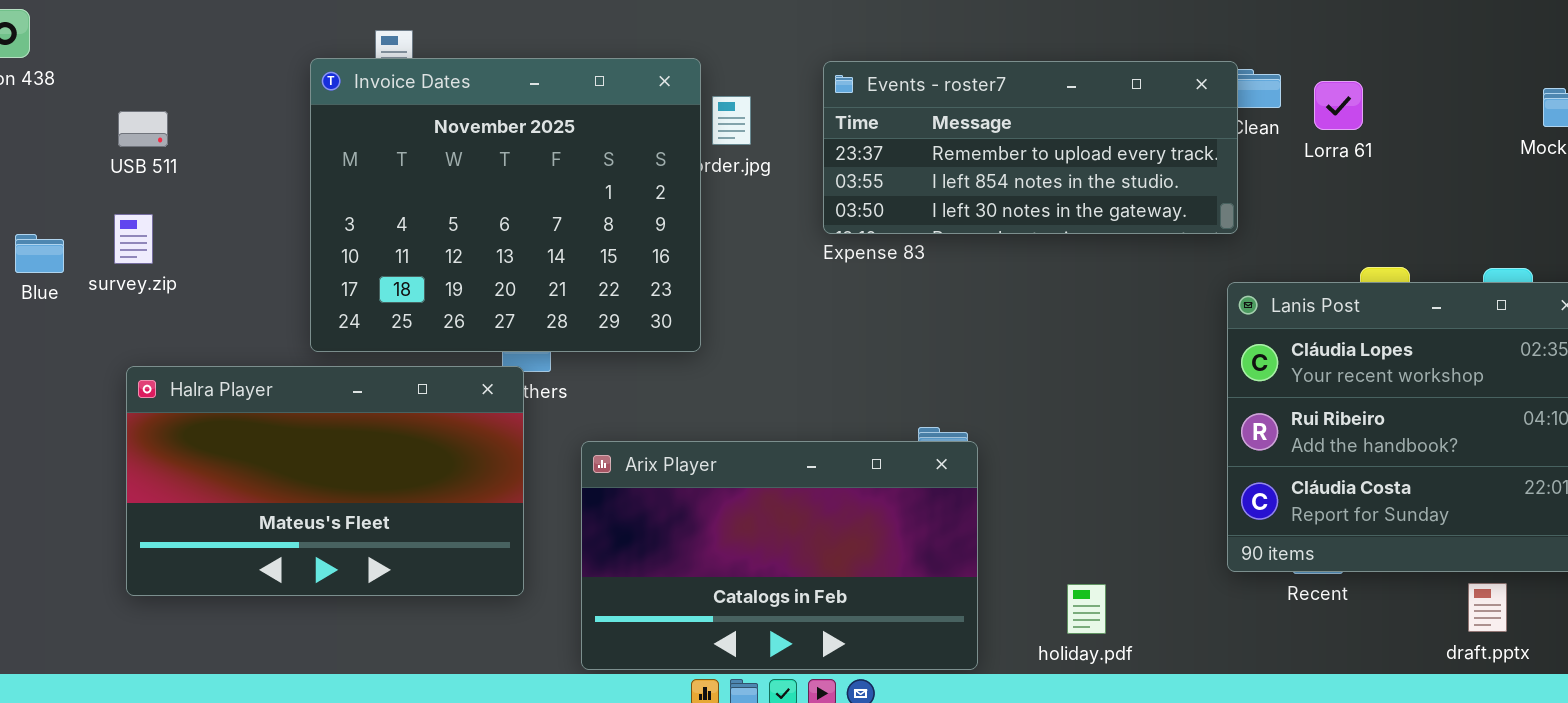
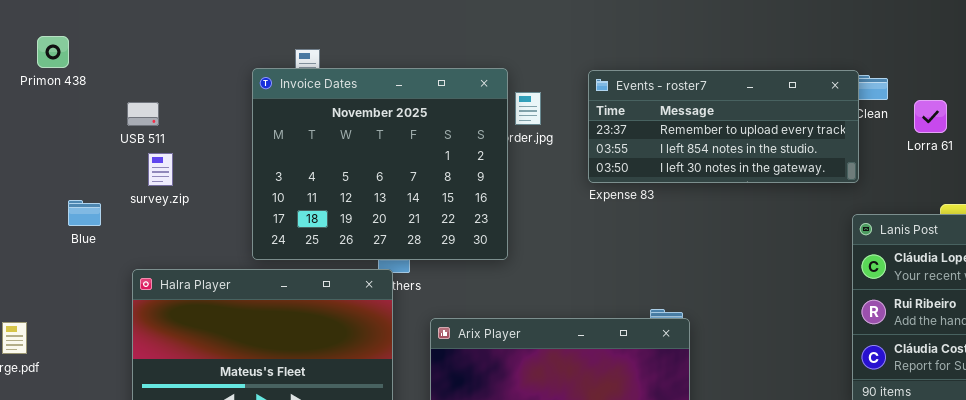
Lorra 61: [1314,81,1363,130] -> [914,100,947,133], moved
survey.zip: [114,214,153,264] -> [148,153,173,186], moved
Blue: [15,234,64,273] -> [68,200,101,226], moved

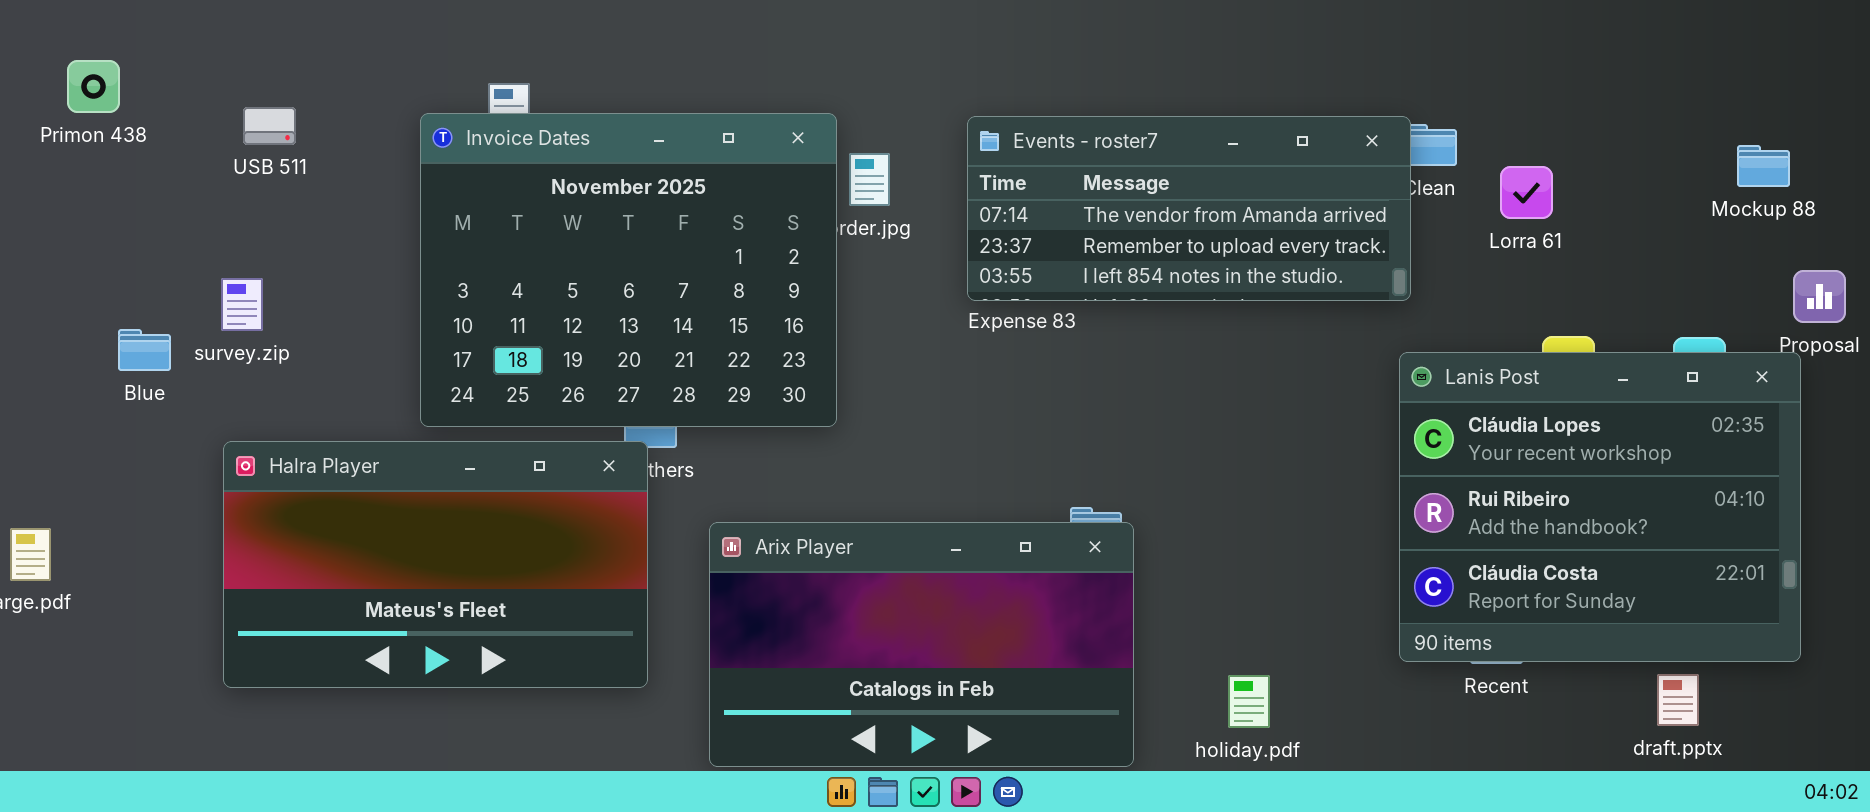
Events - roster7: [588,70,859,183] -> [967,116,1411,301], scrolled up 1 row
USB 511: [127,102,159,126] -> [243,107,296,145], moved
survey.zip: [148,153,173,186] -> [221,278,263,331], moved

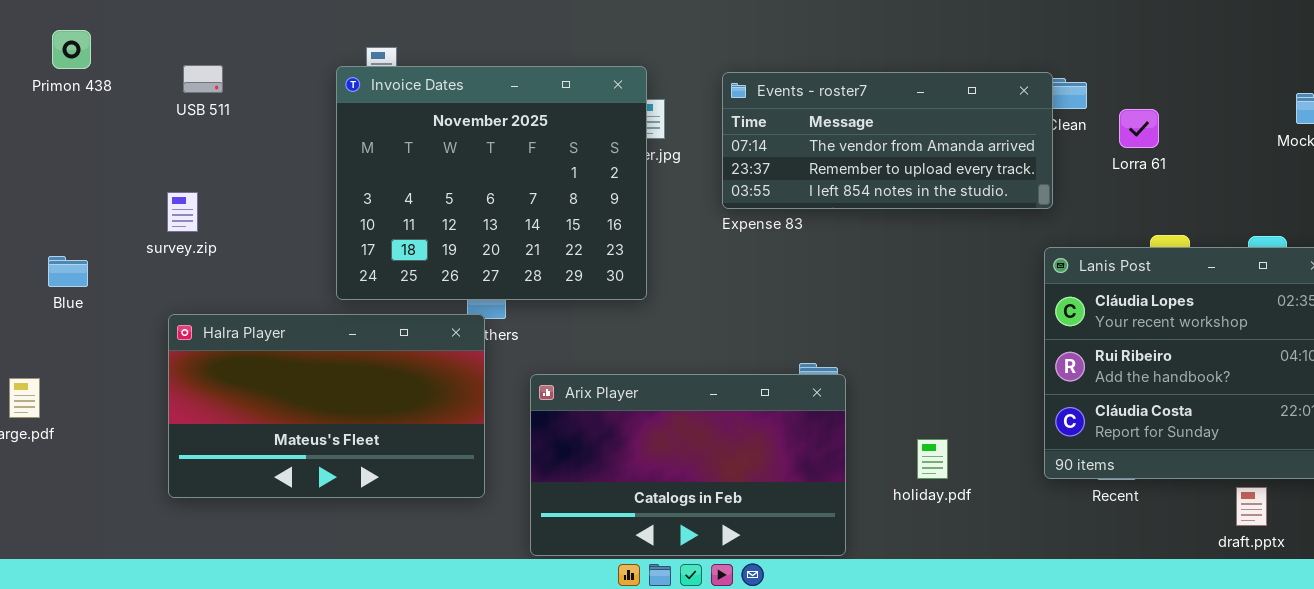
Invoice Dates: [420,113,837,427] -> [336,66,647,300], moved
Blue: [118,329,171,371] -> [48,256,88,287], moved
holiday.pdf: [1228,675,1270,728] -> [917,439,948,479], moved

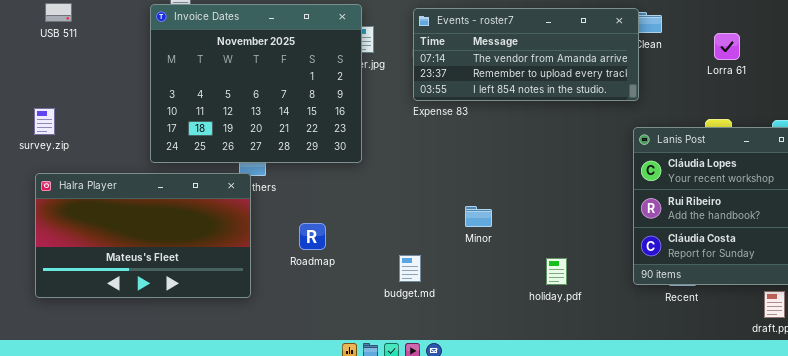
Lorra 61: [1119,109,1159,148] -> [714,33,740,60], moved
survey.zip: [167,192,198,232] -> [34,108,55,135], moved
Arix Player: [530,374,846,556] -> none, closed

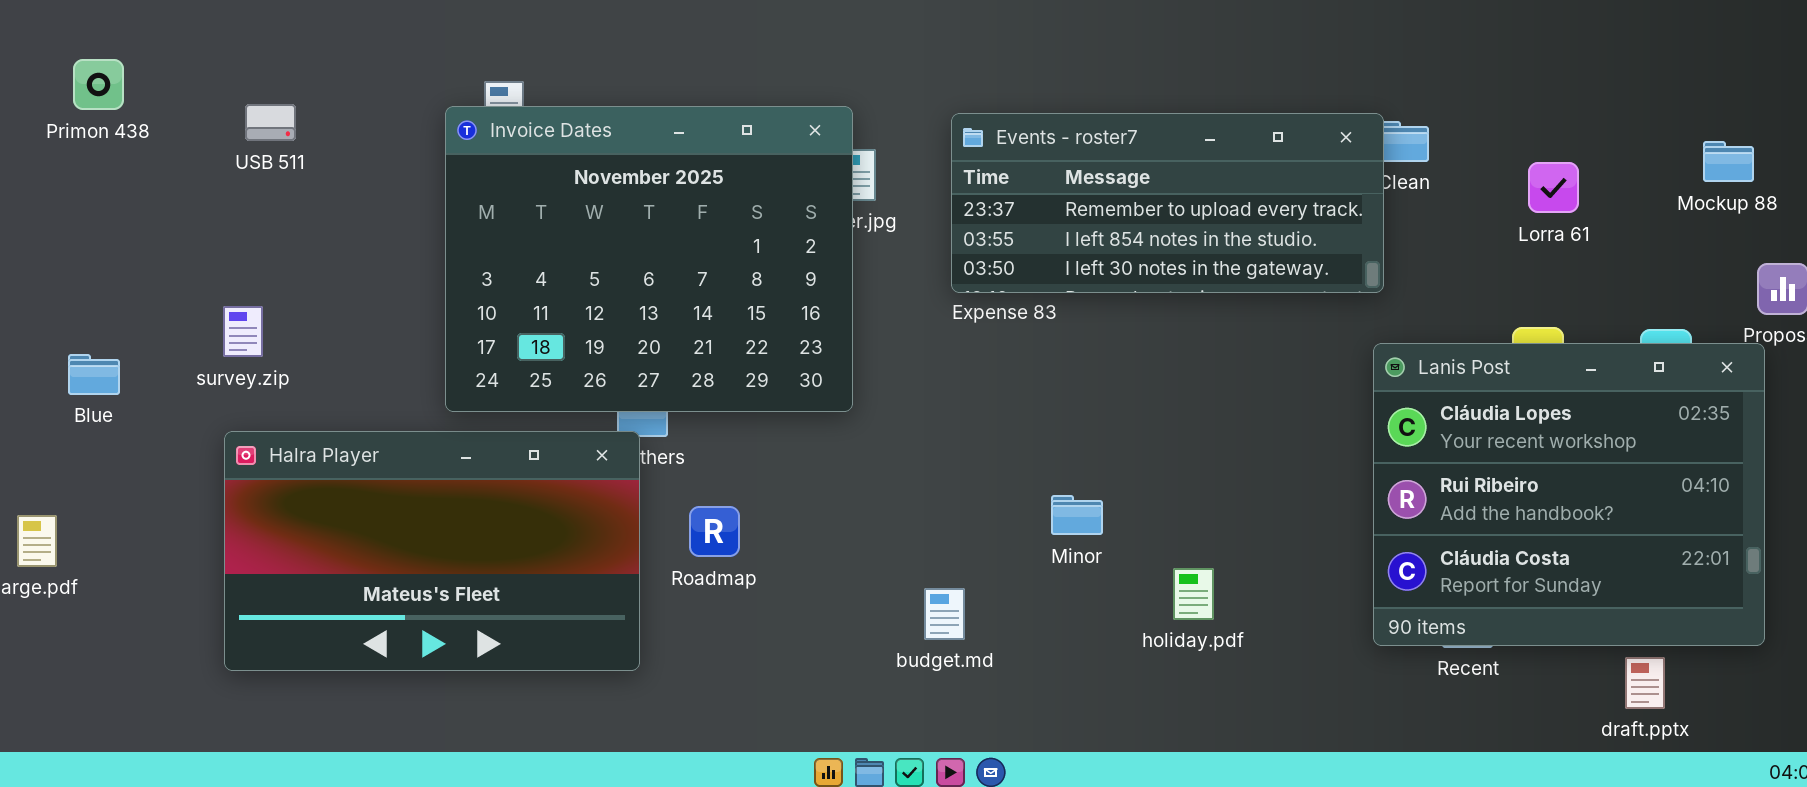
Events - roster7: [413,8,639,101] -> [951,113,1384,293], scrolled down 1 row
Roadmap: [299,223,326,250] -> [689,506,740,557], moved
holiday.pdf: [546,258,567,285] -> [1173,568,1214,620], moved

